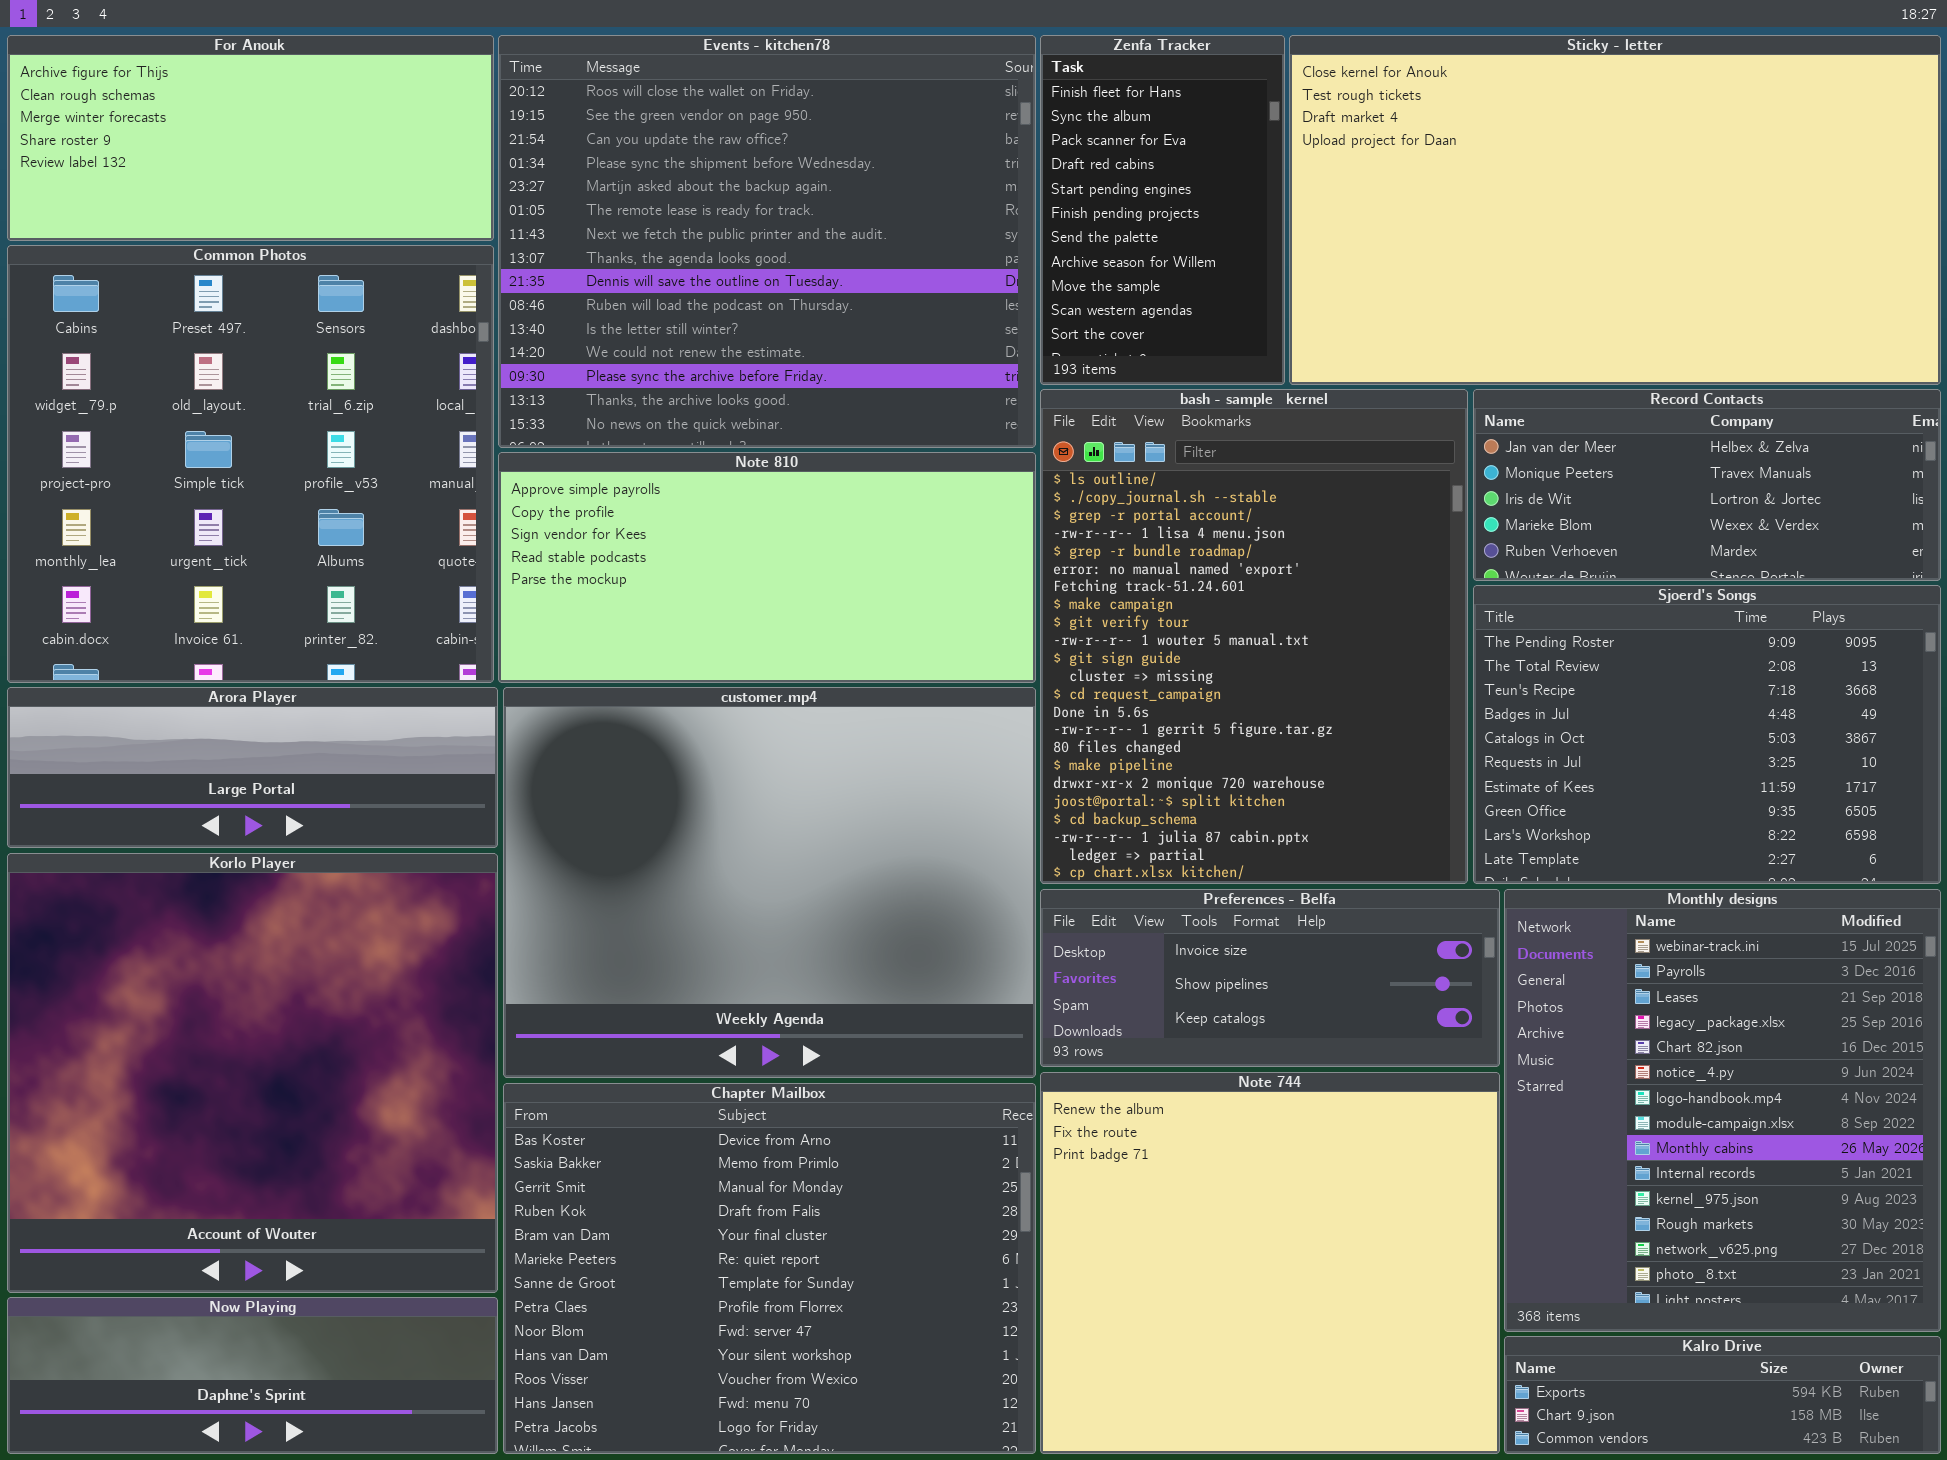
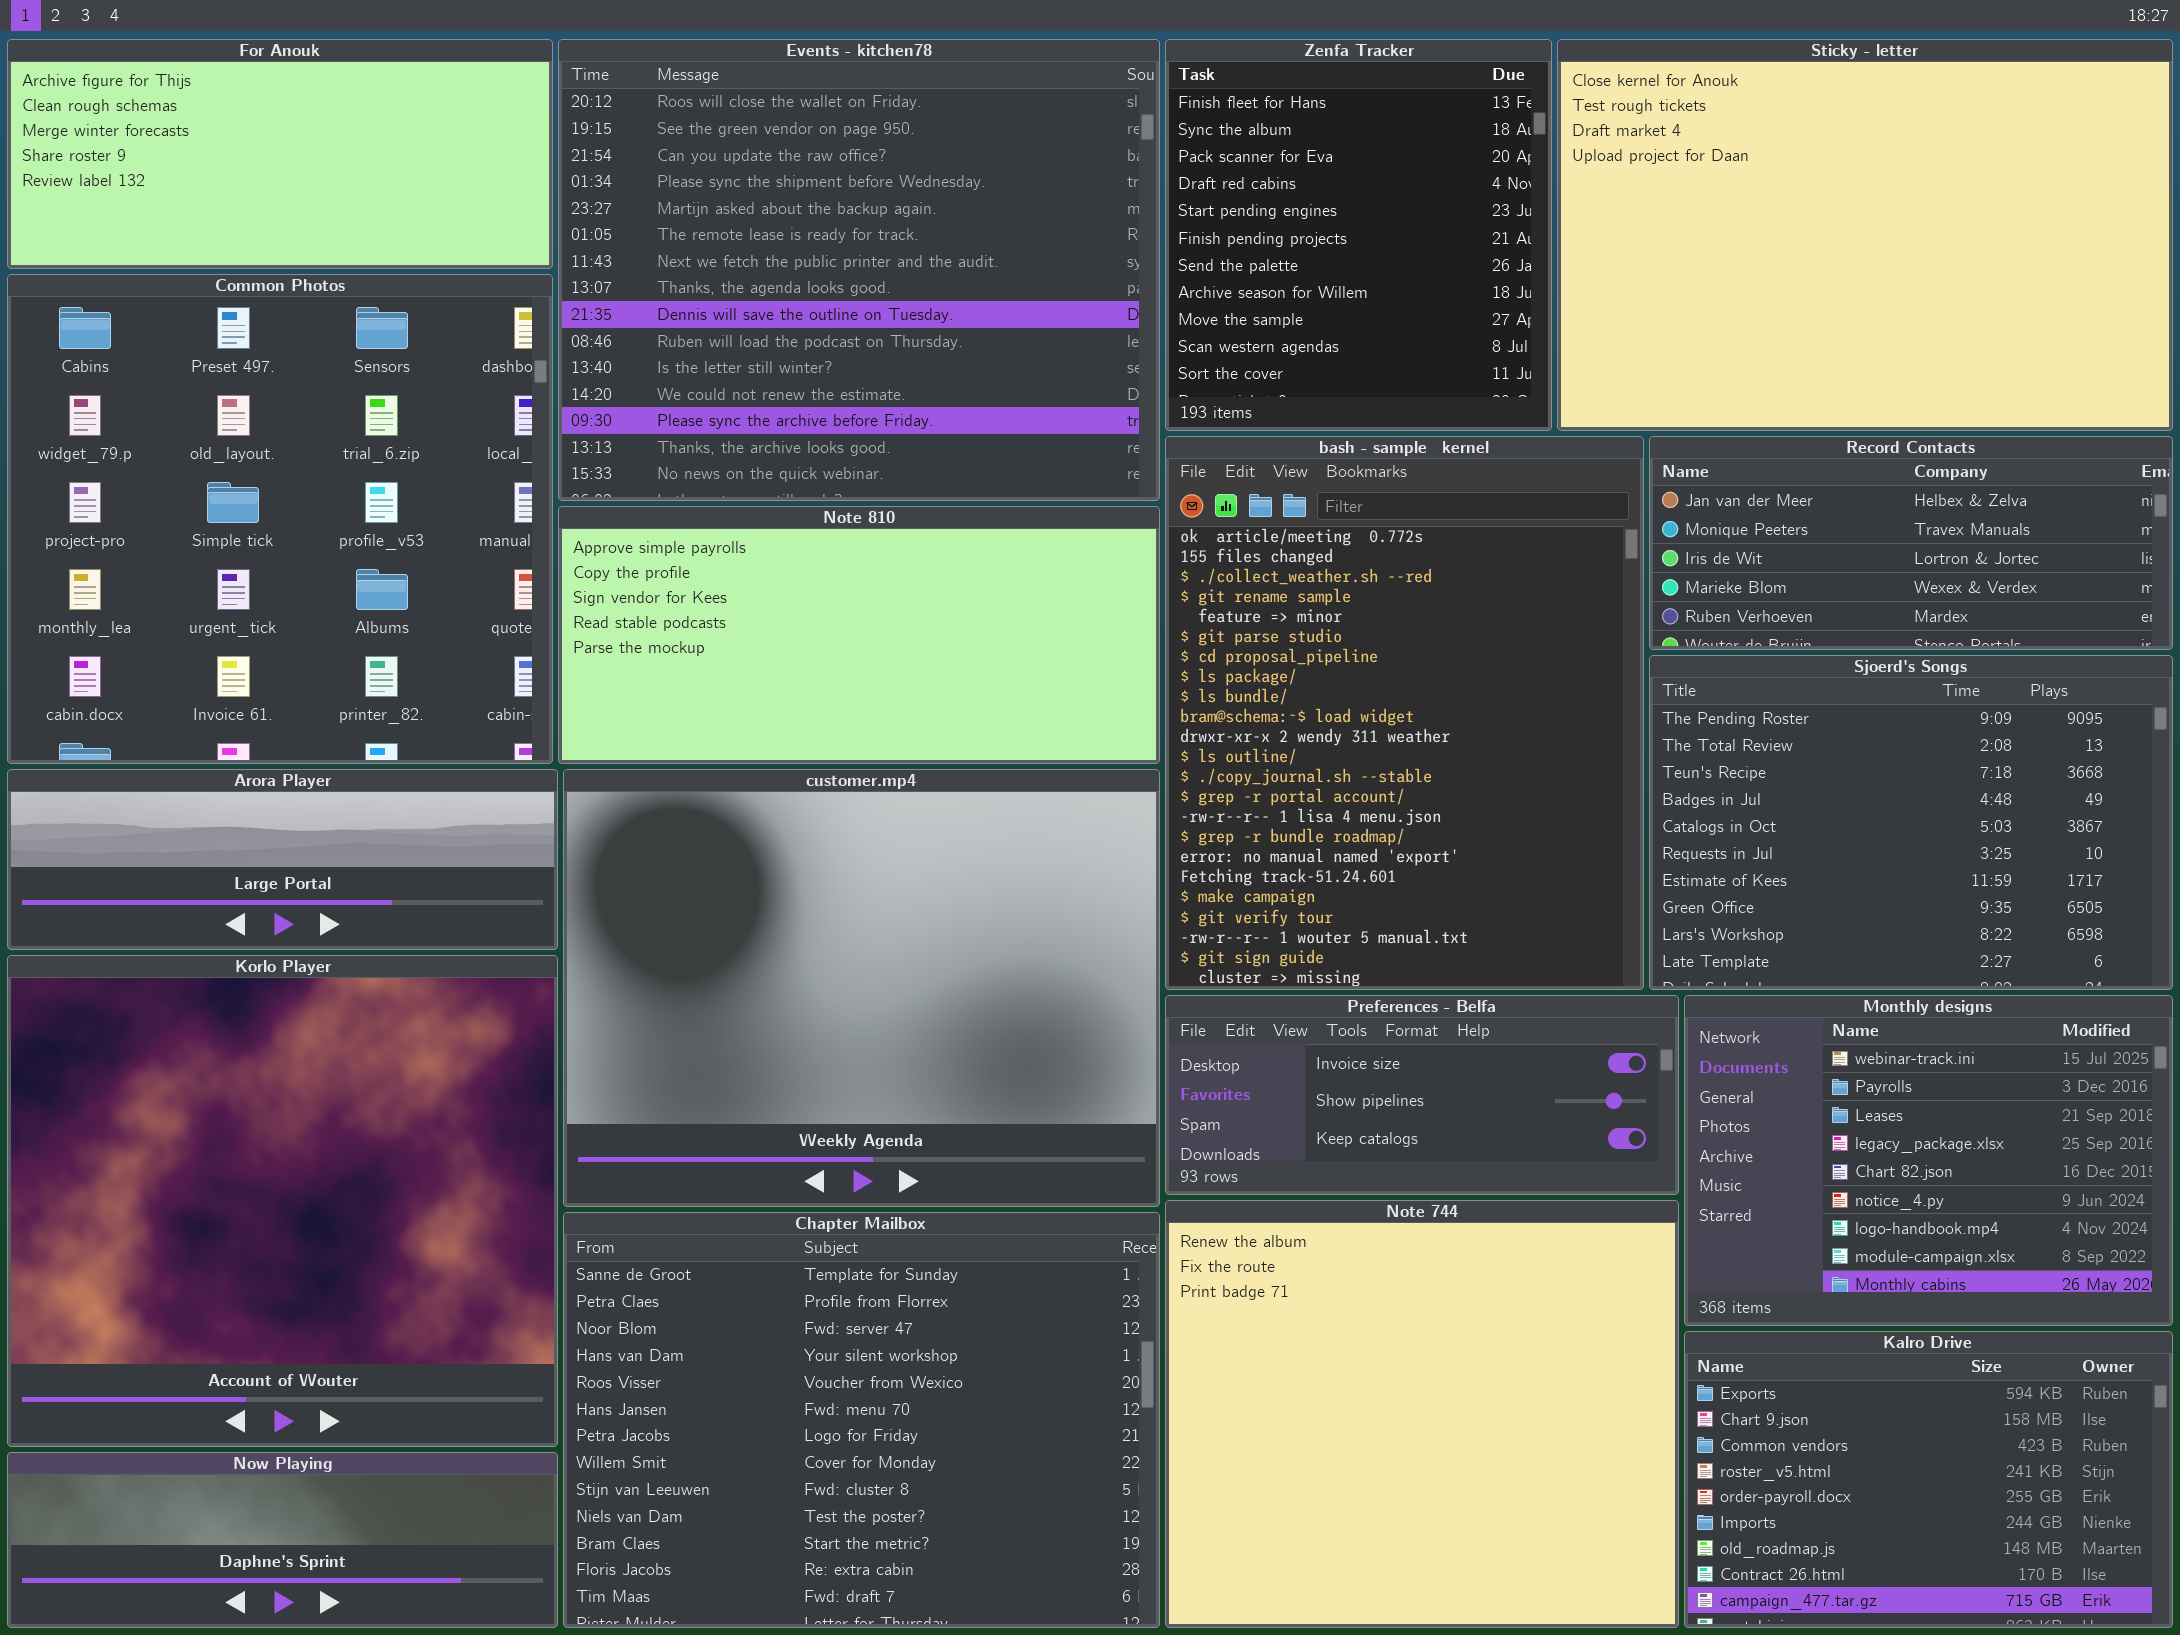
Zenfa Tracker: [1040,35,1285,385] -> [1165,39,1552,431], resized
Sticky - letter: [1289,35,1941,385] -> [1557,39,2173,431], resized
bash - sample_kernel: [1040,389,1468,884] -> [1165,436,1644,990], scrolled up 11 rows
Monthly designs: [1504,889,1941,1332] -> [1684,995,2173,1326], resized
Chapter Mailbox: [503,1083,1036,1454] -> [563,1212,1160,1628], scrolled down 6 rows
Kalro Drive: [1504,1336,1941,1454] -> [1684,1331,2173,1628], resized

